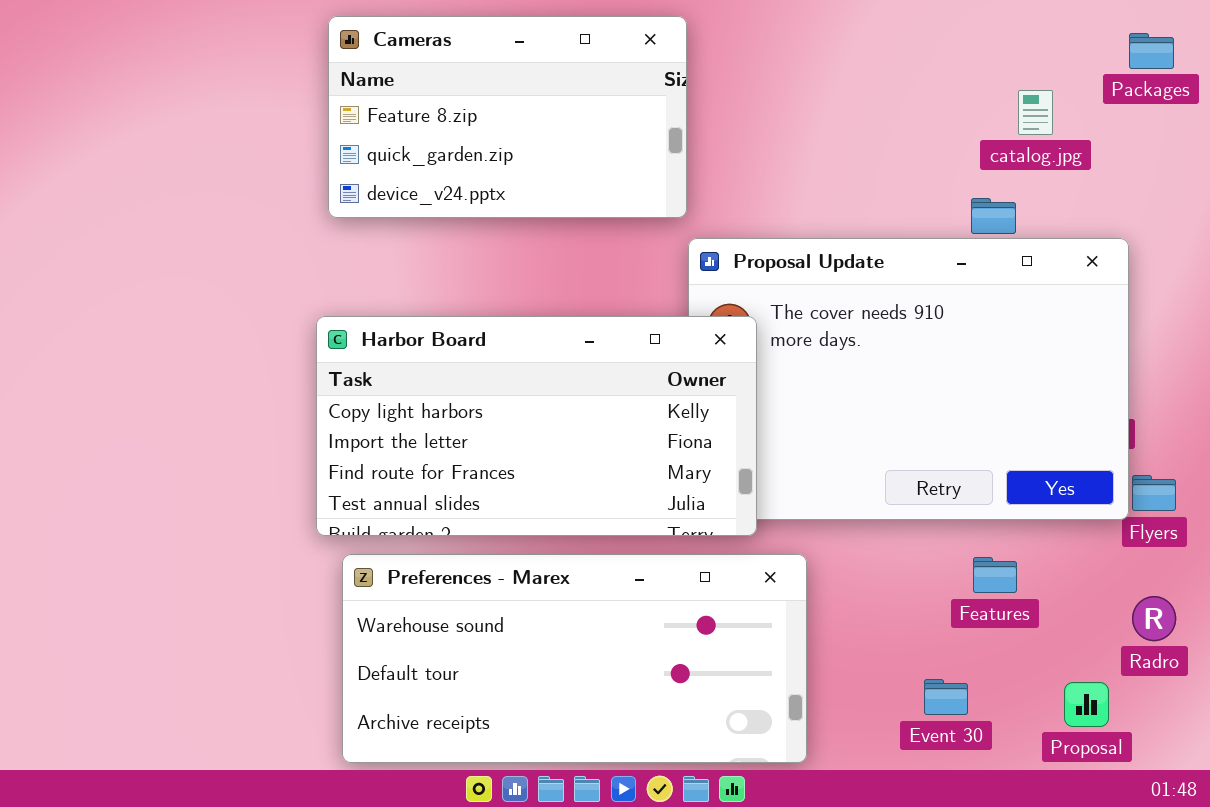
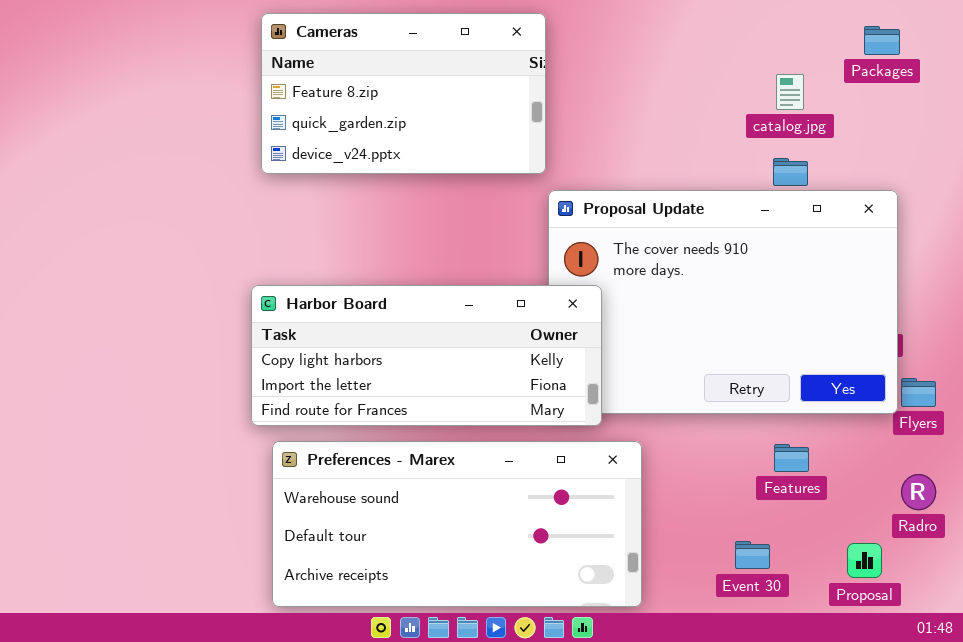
Packages: [1129,33,1174,69] -> [864,26,900,55], moved
catalog.jpg: [1018,90,1053,135] -> [776,74,804,110], moved
Harbor Board: [316,316,757,536] -> [251,285,602,426], resized

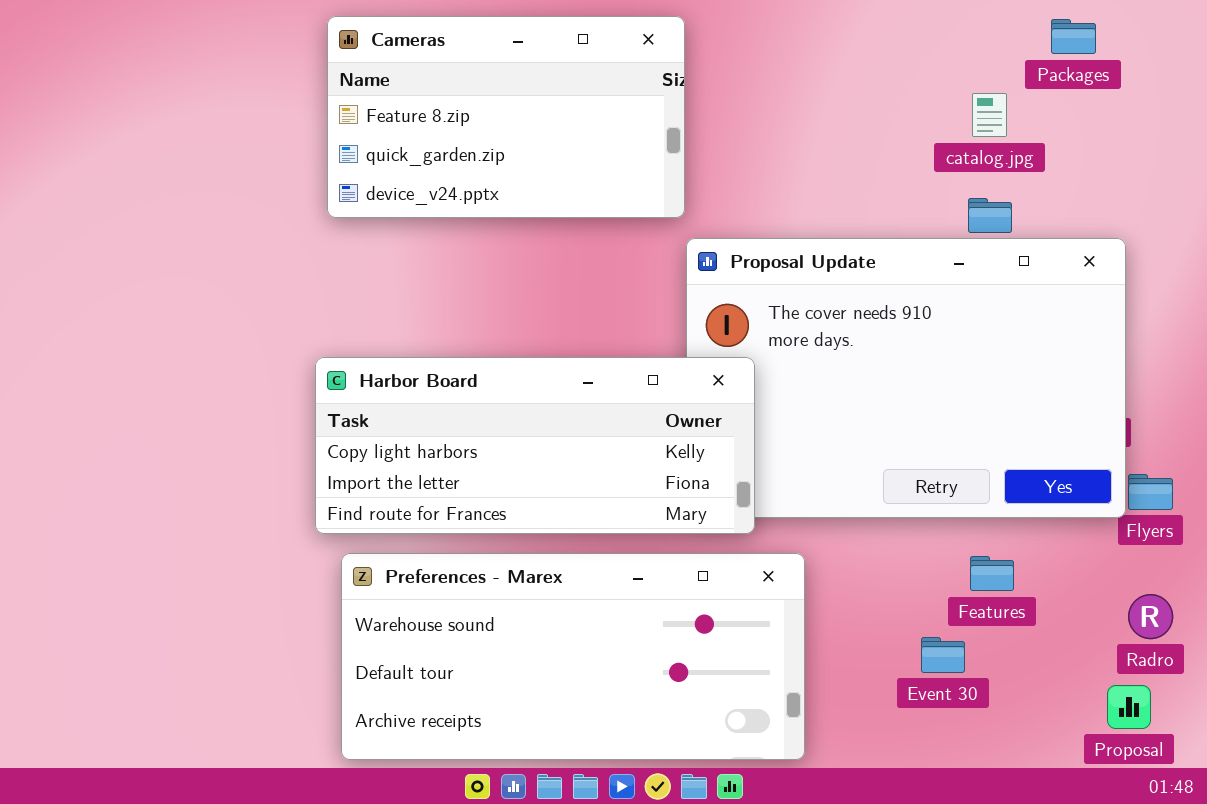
Packages: [864,26,900,55] -> [1051,19,1096,54], moved
Event 30: [735,541,770,569] -> [921,637,965,673], moved
Proposal: [847,543,882,578] -> [1107,685,1151,729], moved

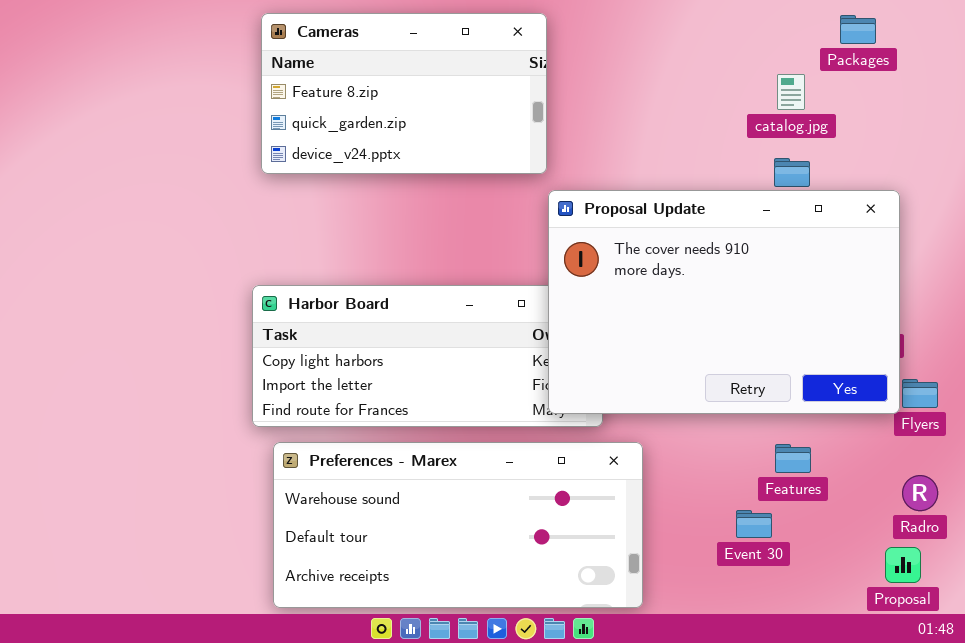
Proposal Update: [686,238,1126,518] -> [548,190,900,414], raised

